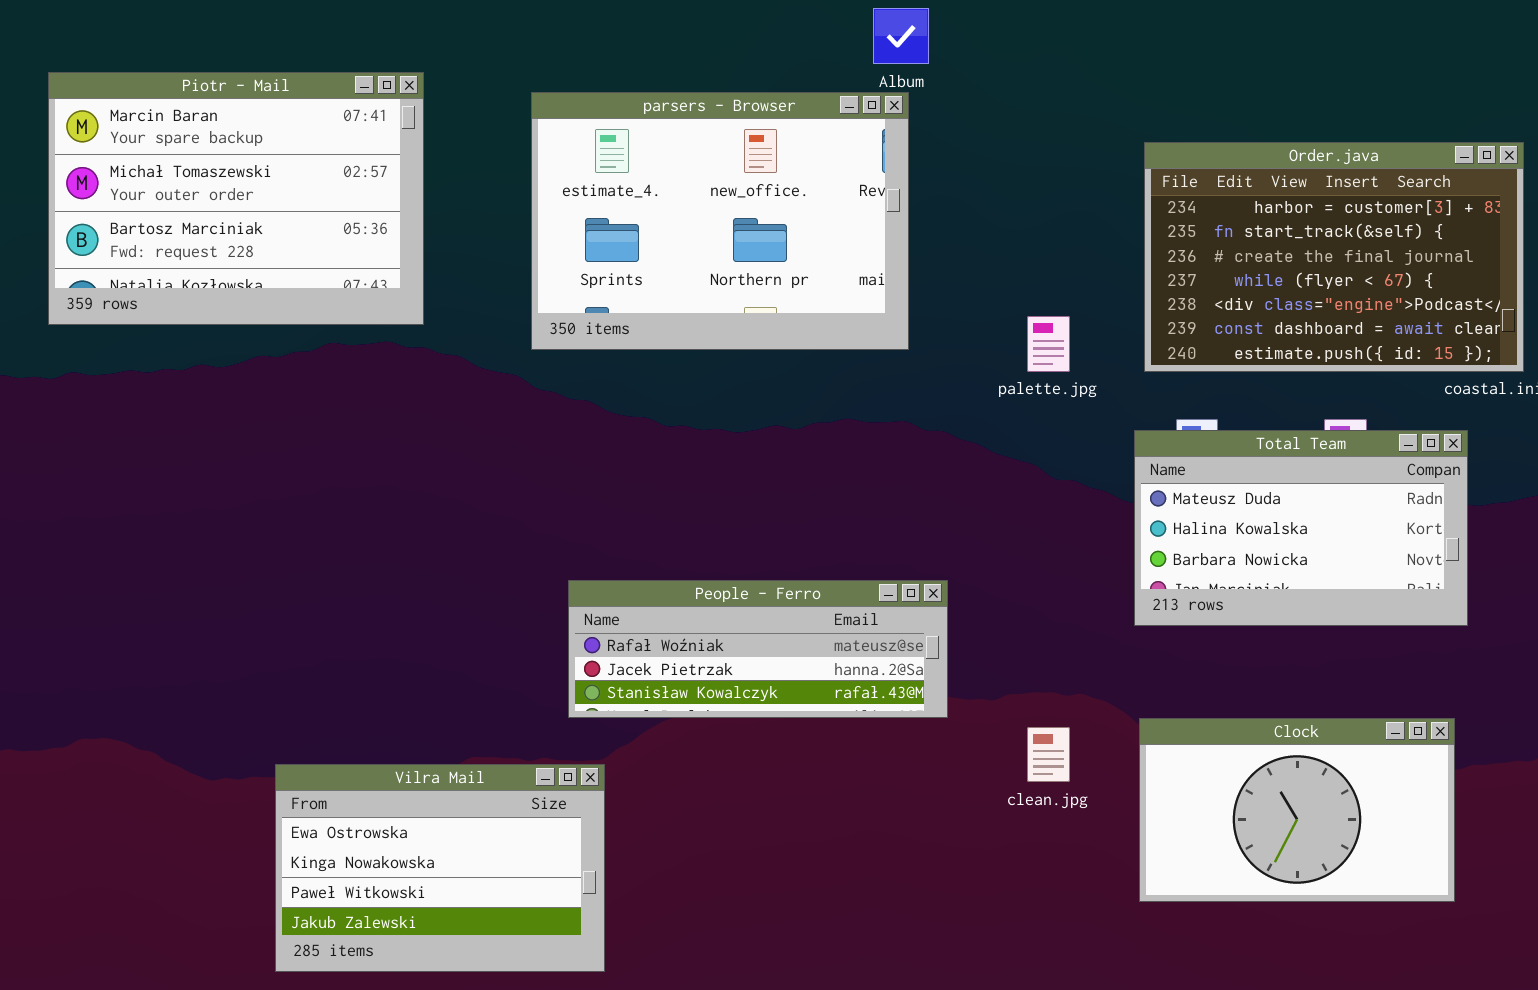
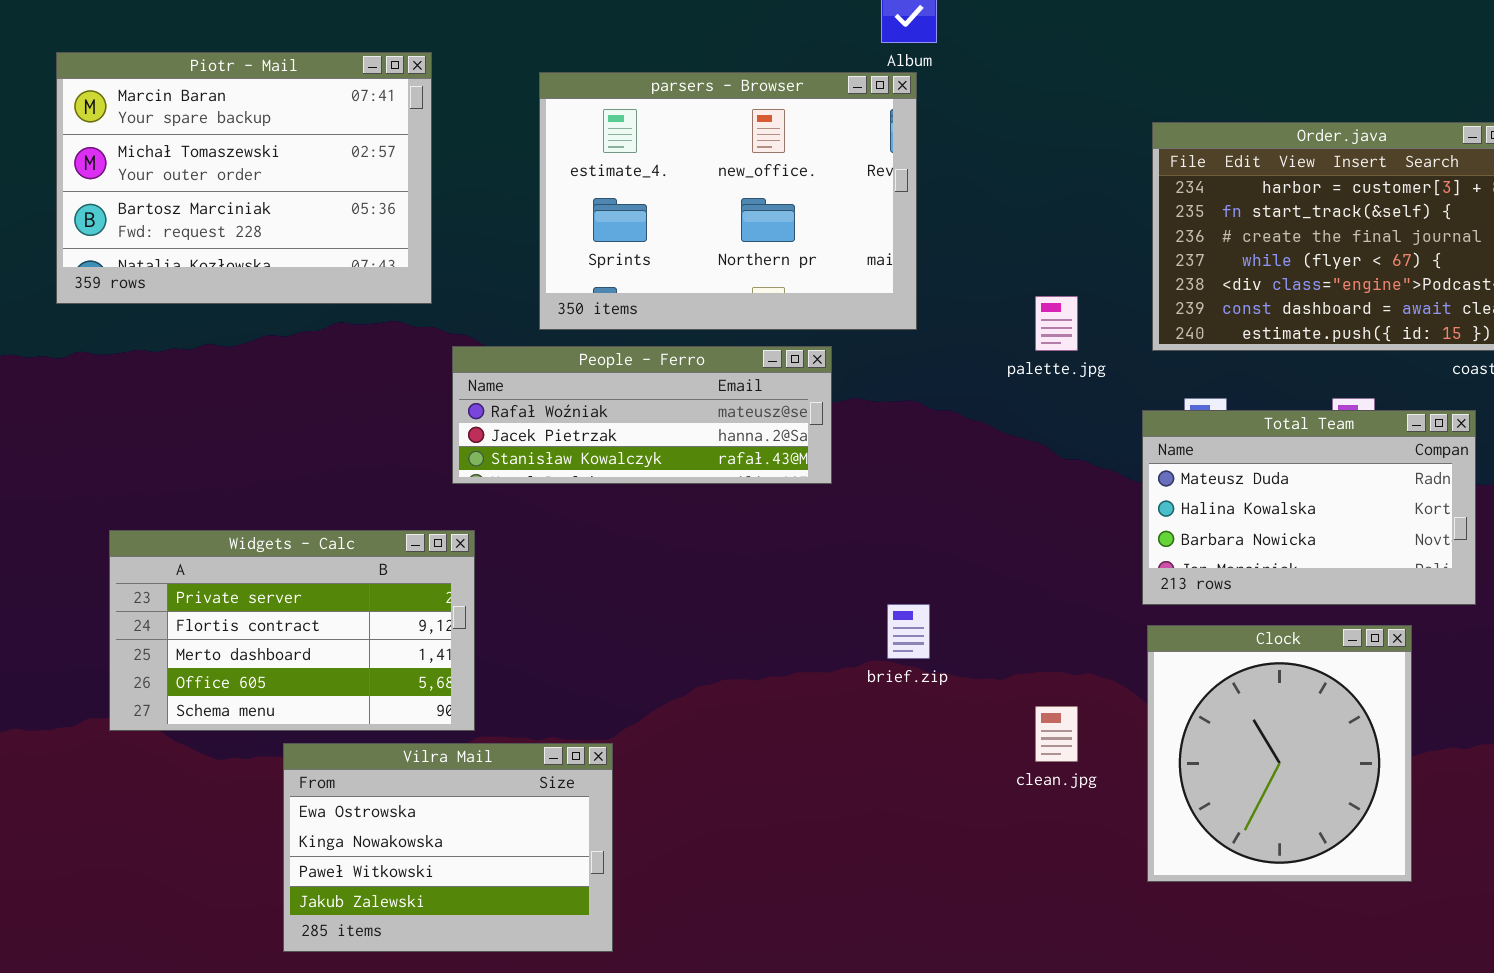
Widgets - Calc: none -> [109,530,475,731], opened
People - Ferro: [568,580,948,718] -> [452,346,832,484], moved
Clock: [1139,718,1455,902] -> [1147,625,1412,882], resized

